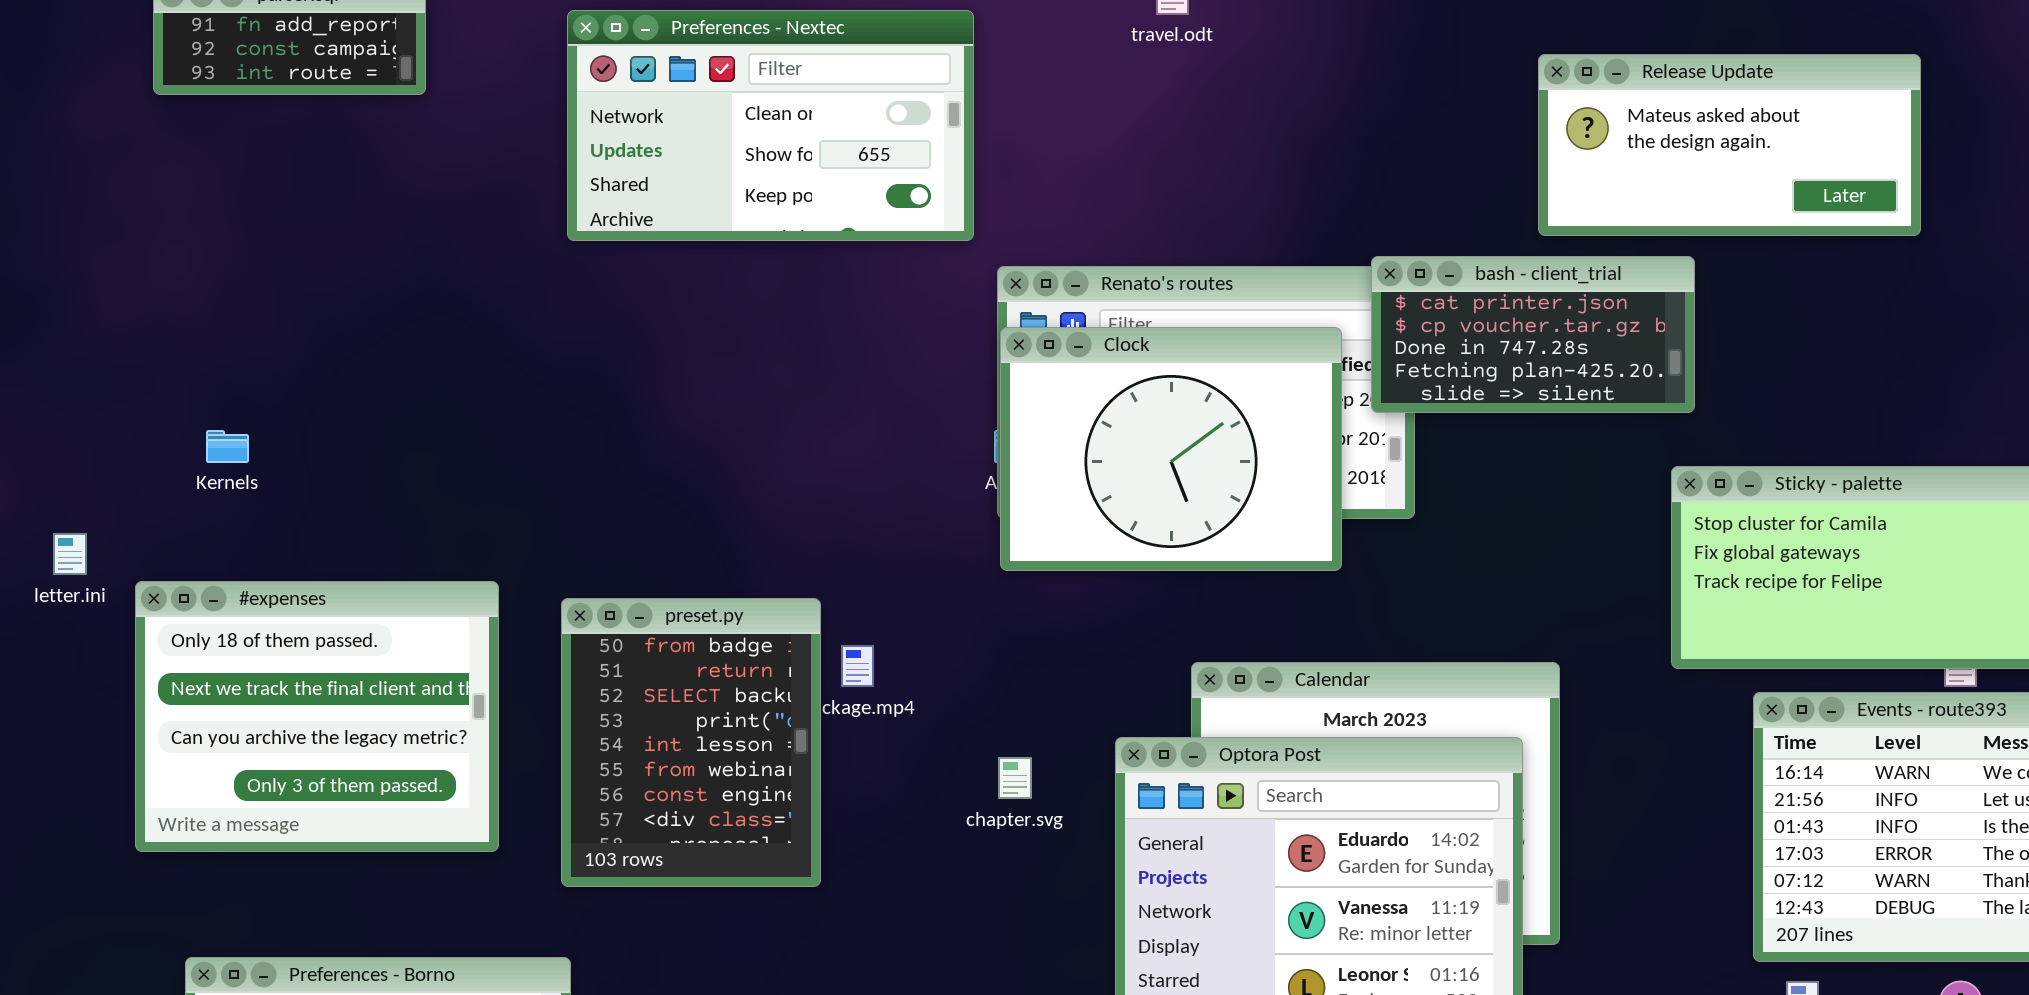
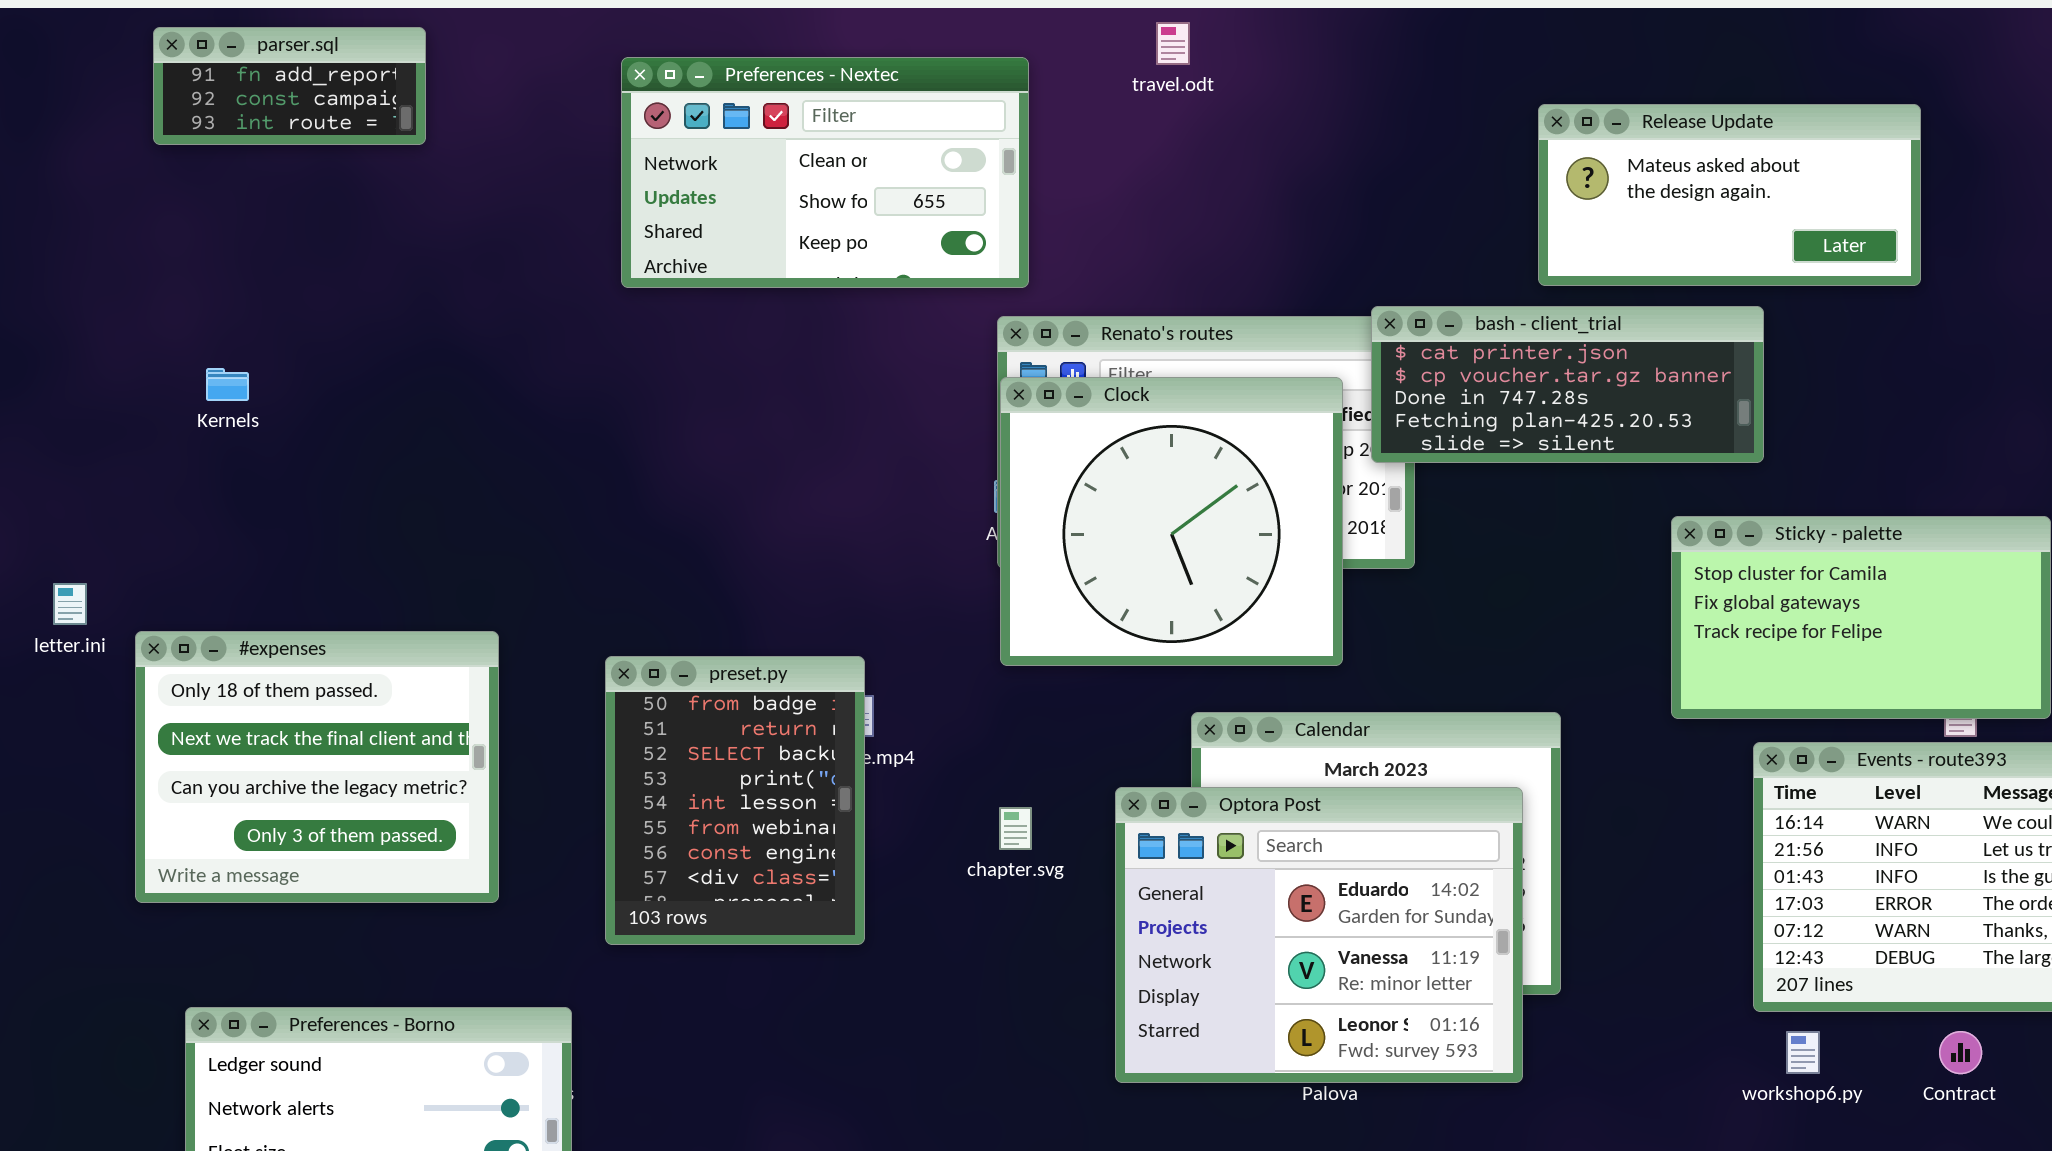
Preferences - Nextec: [567,10,974,241] -> [621,57,1029,288], moved
bash - client_trial: [1371,256,1695,413] -> [1371,306,1764,463], resized
Clock: [1000,327,1342,571] -> [1000,377,1343,666], resized
Kernels: [206,430,249,463] -> [206,368,249,401], moved
preset.py: [561,598,821,887] -> [605,656,865,945], moved

